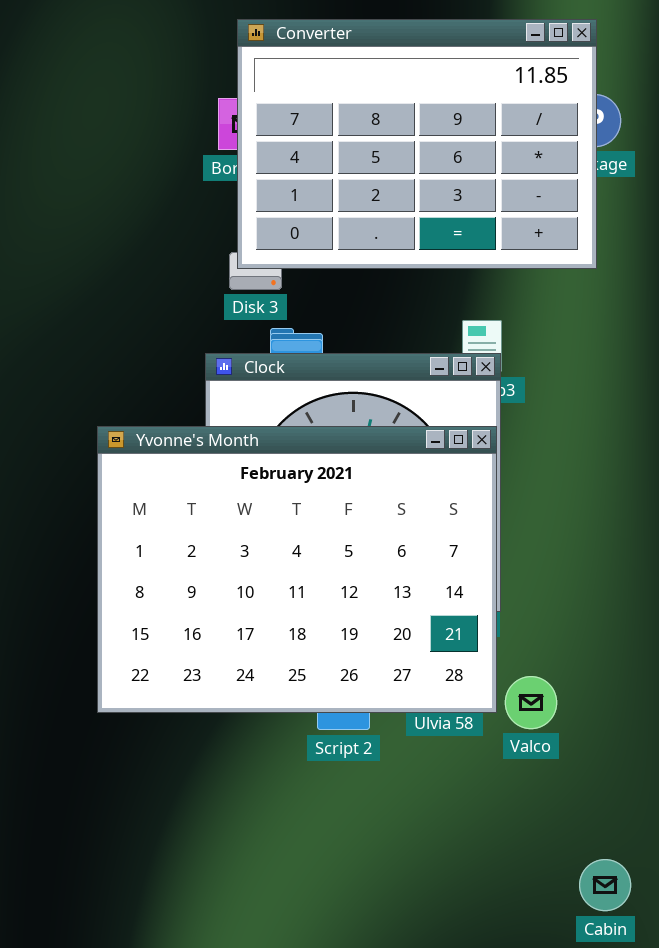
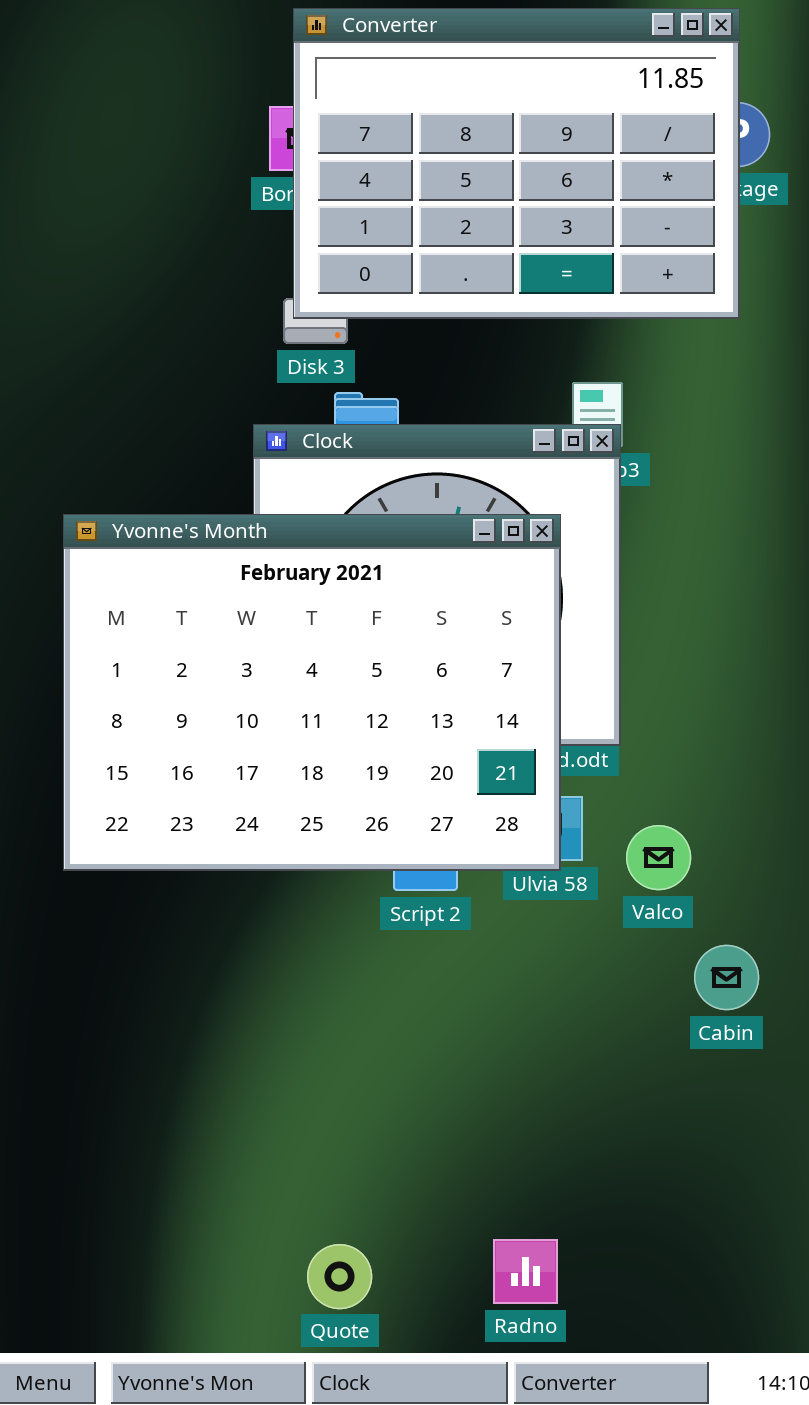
Yvonne's Month: [97,426,497,713] -> [63,514,561,871], moved
Cabin: [579,859,631,911] -> [694,945,759,1010], moved

